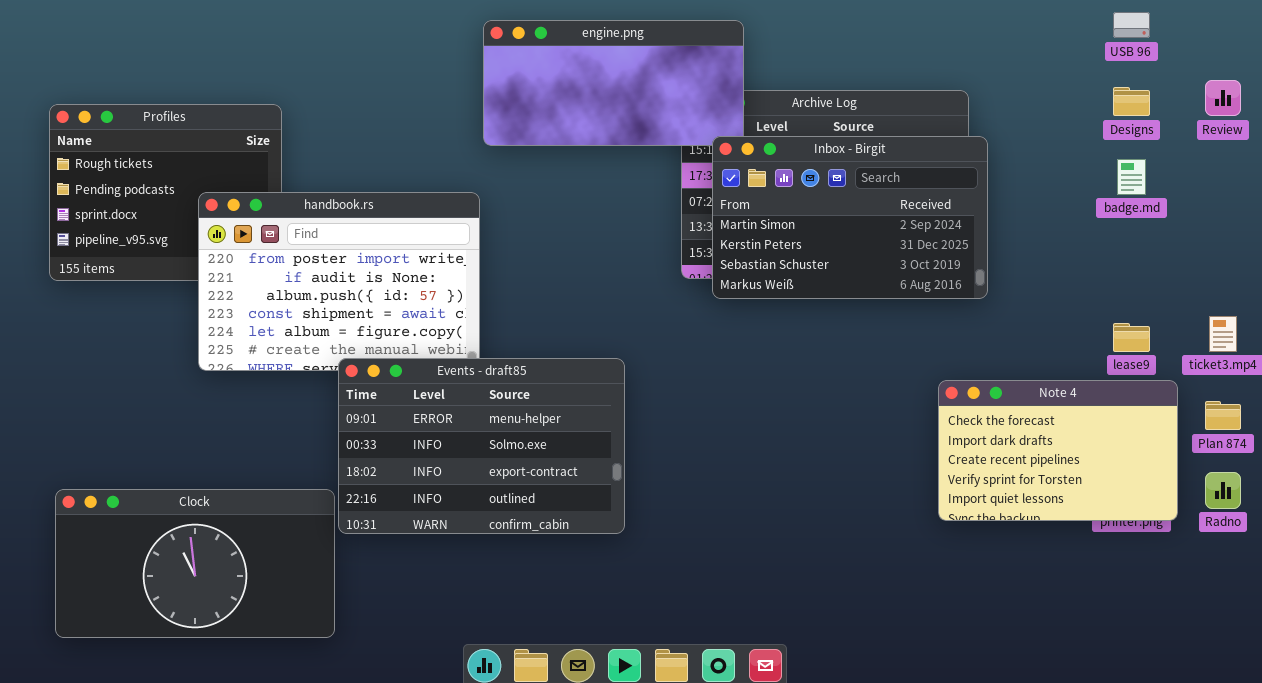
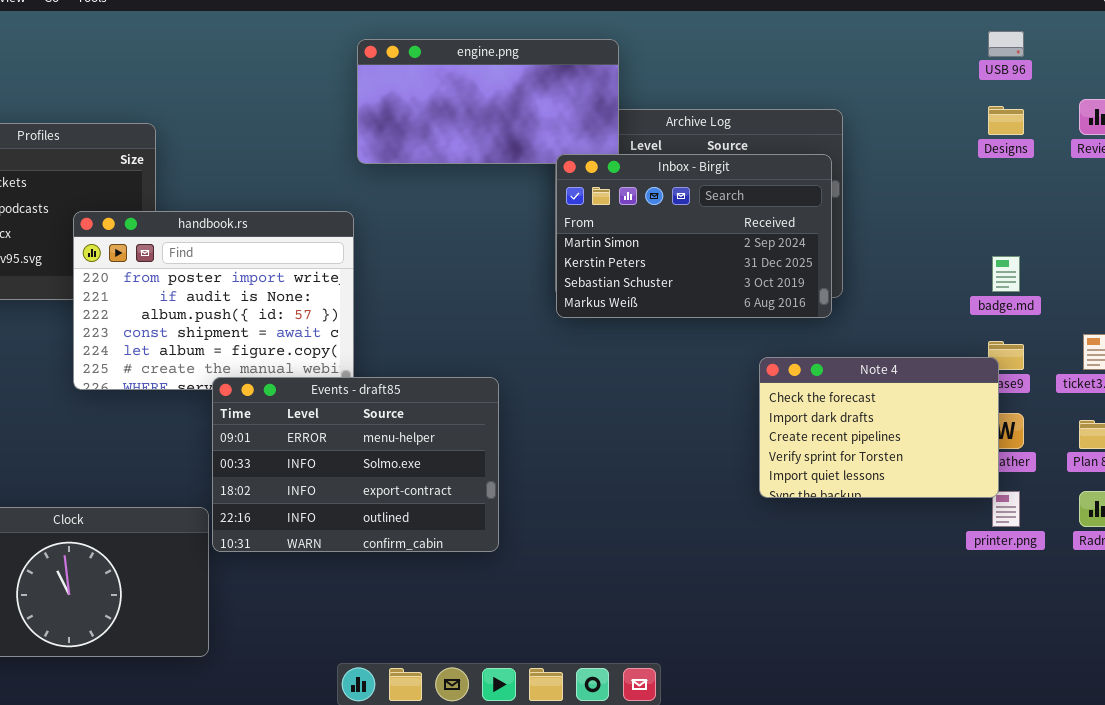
Inbox - Birgit: [712,136,988,299] -> [556,154,832,318], moved
badge.md: [1117,159,1146,195] -> [992,256,1020,292], moved
Note 4: [938,380,1178,521] -> [759,357,999,498], moved

